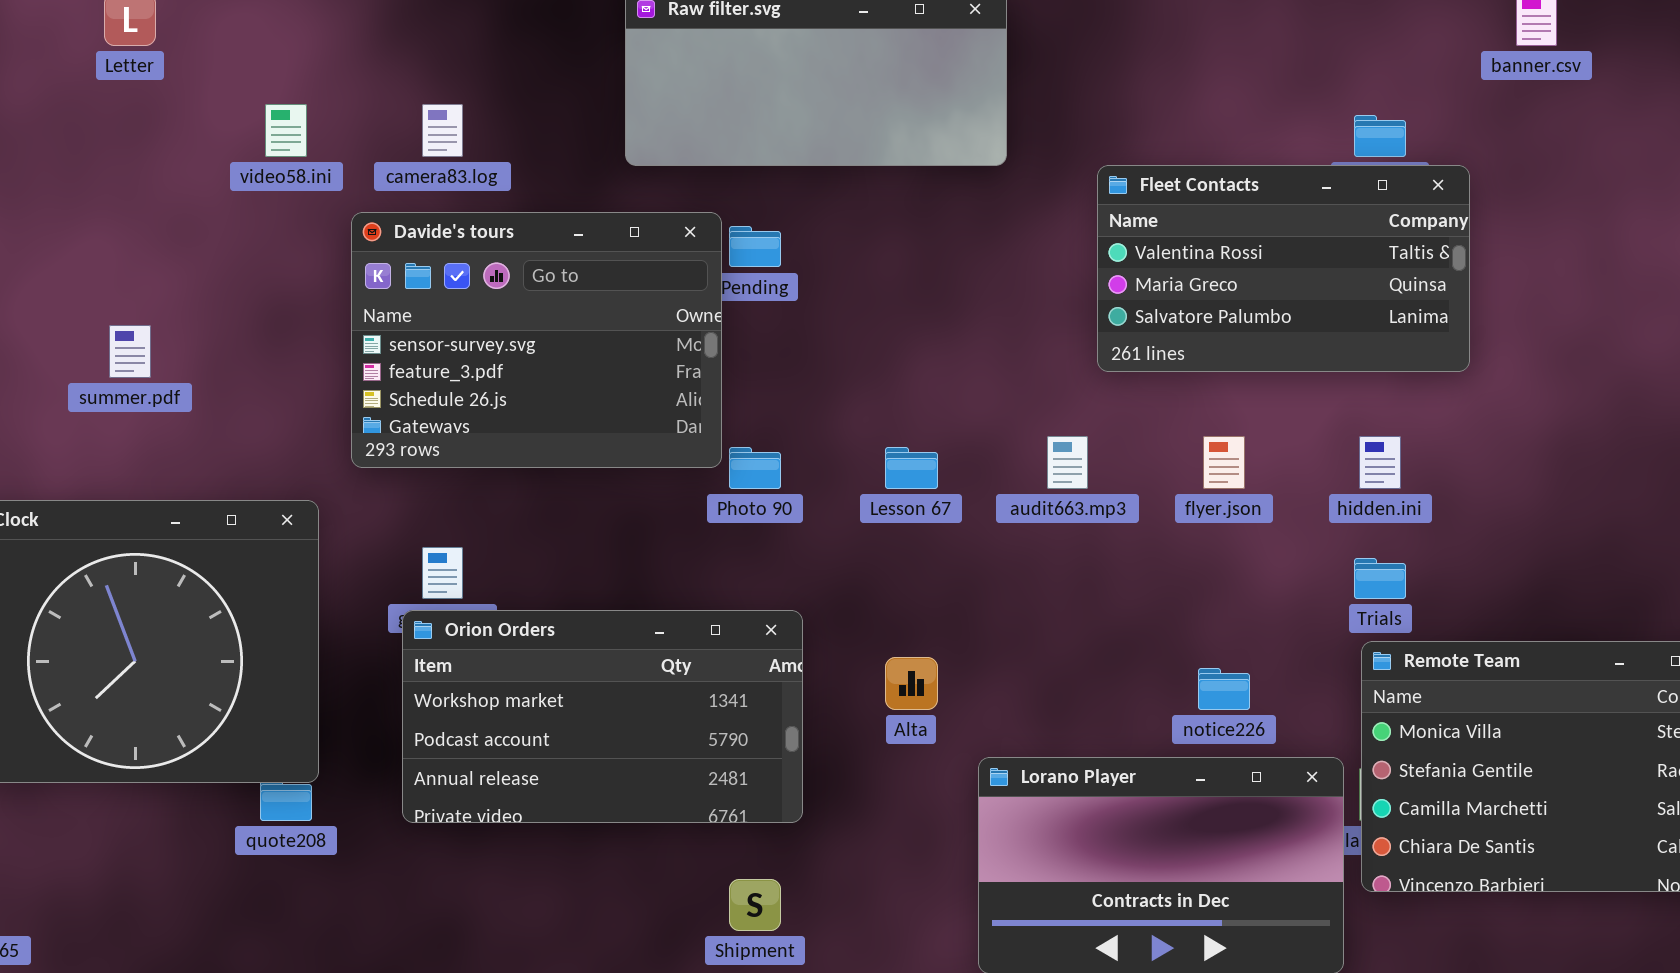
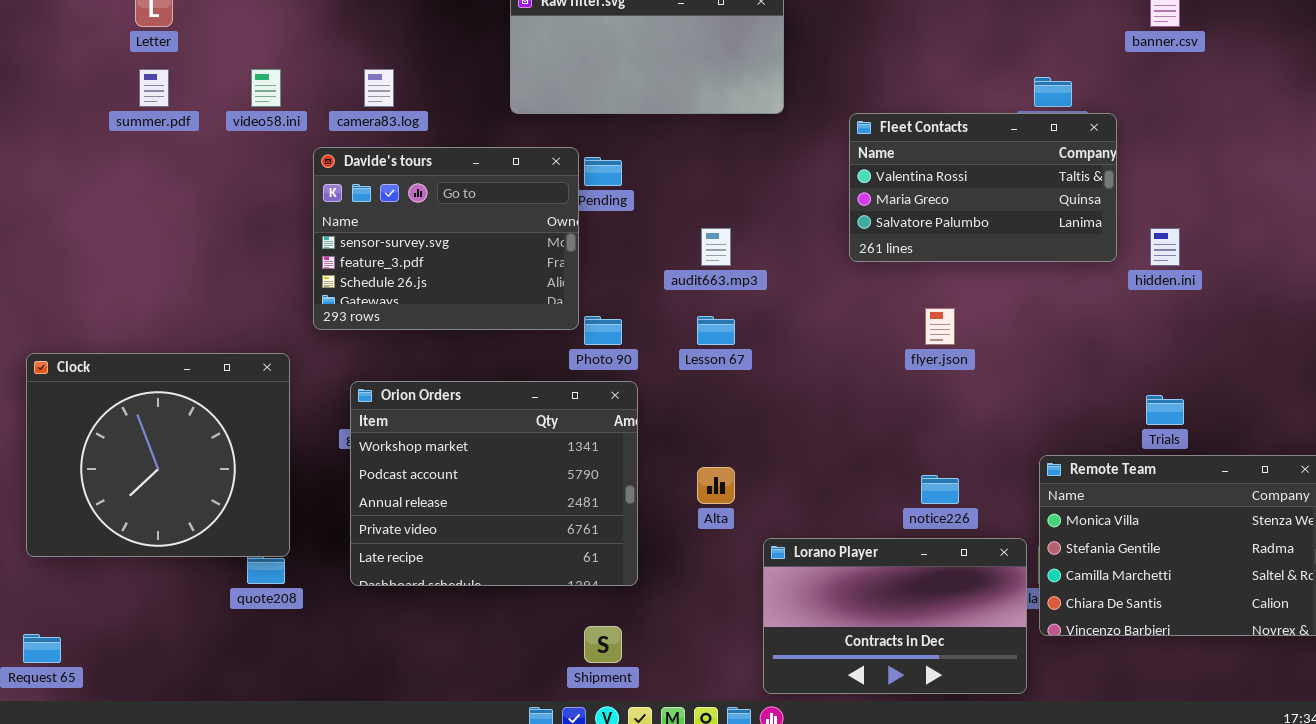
summer.pdf: [109,325,151,378] -> [139,69,169,107], moved
audit663.mp3: [1047,436,1088,489] -> [701,228,731,266], moved
hidden.ini: [1359,436,1401,489] -> [1150,228,1180,266], moved
Trials: [1354,558,1406,599] -> [1146,395,1184,425], moved
Orion Orders: [402,610,803,823] -> [350,381,638,586], resized

